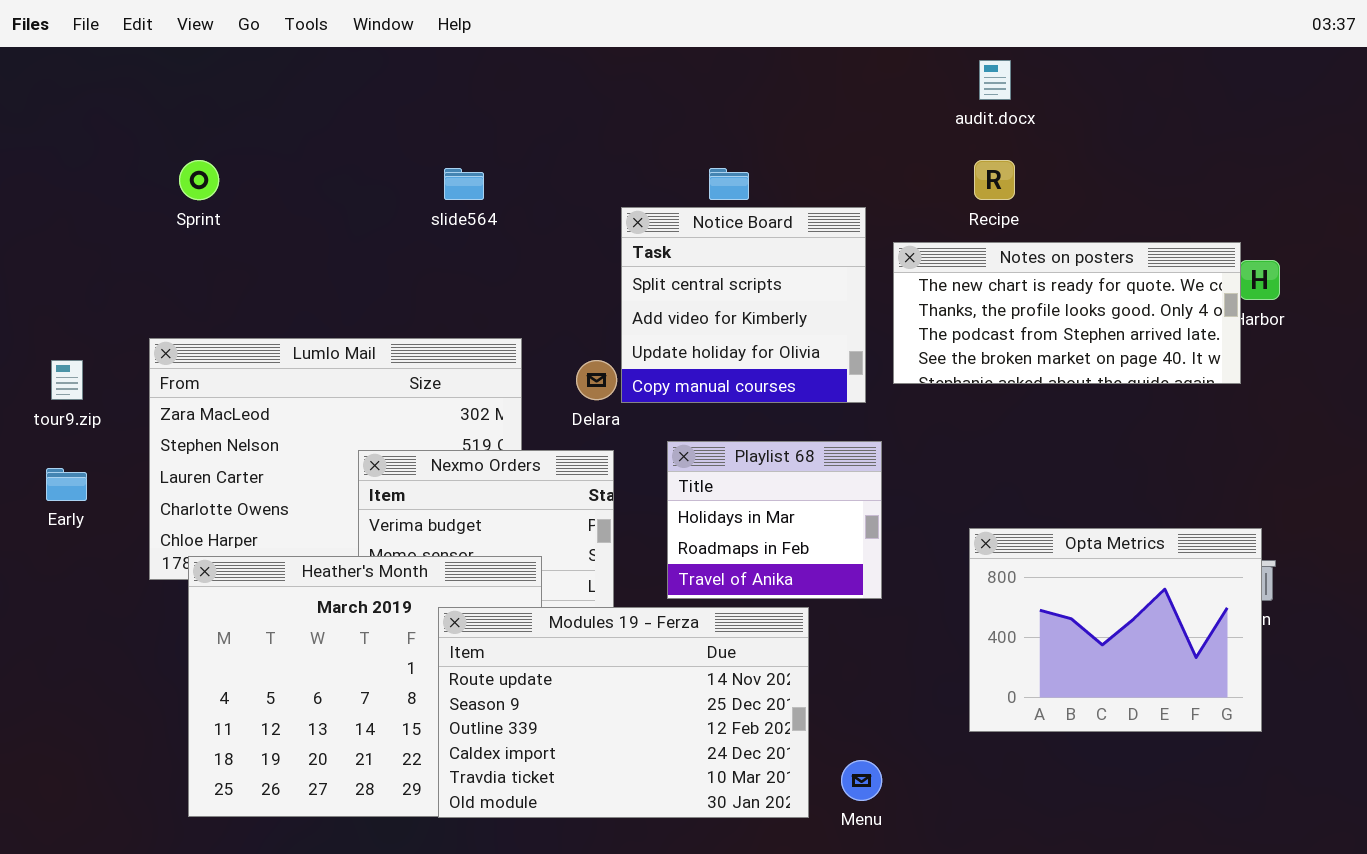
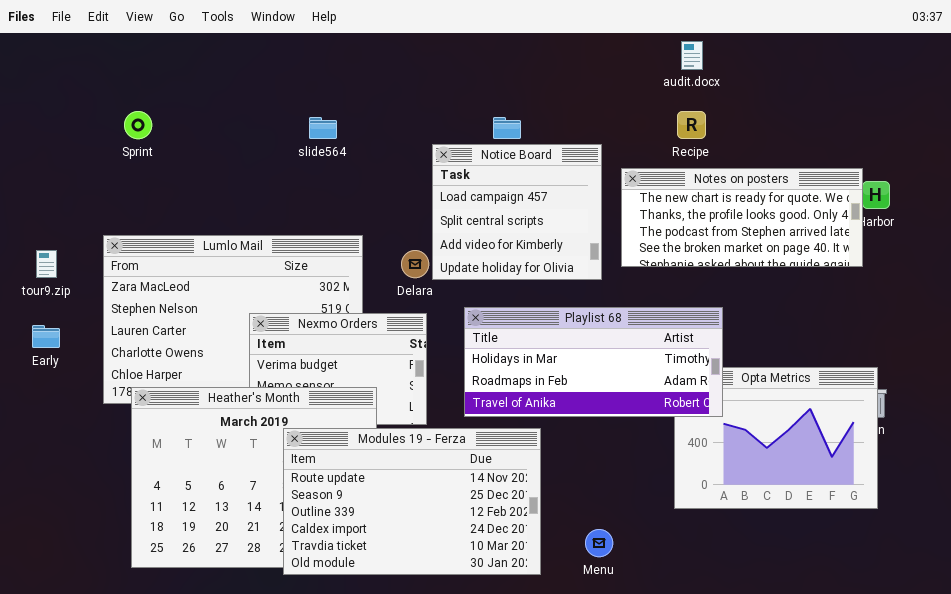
Notice Board: [621,207,866,403] -> [432,144,602,280], scrolled up 1 row
Playlist 68: [667,441,882,599] -> [464,307,723,417], resized
Modules 19 - Ferza: [438,607,809,818] -> [283,428,541,575], moved

